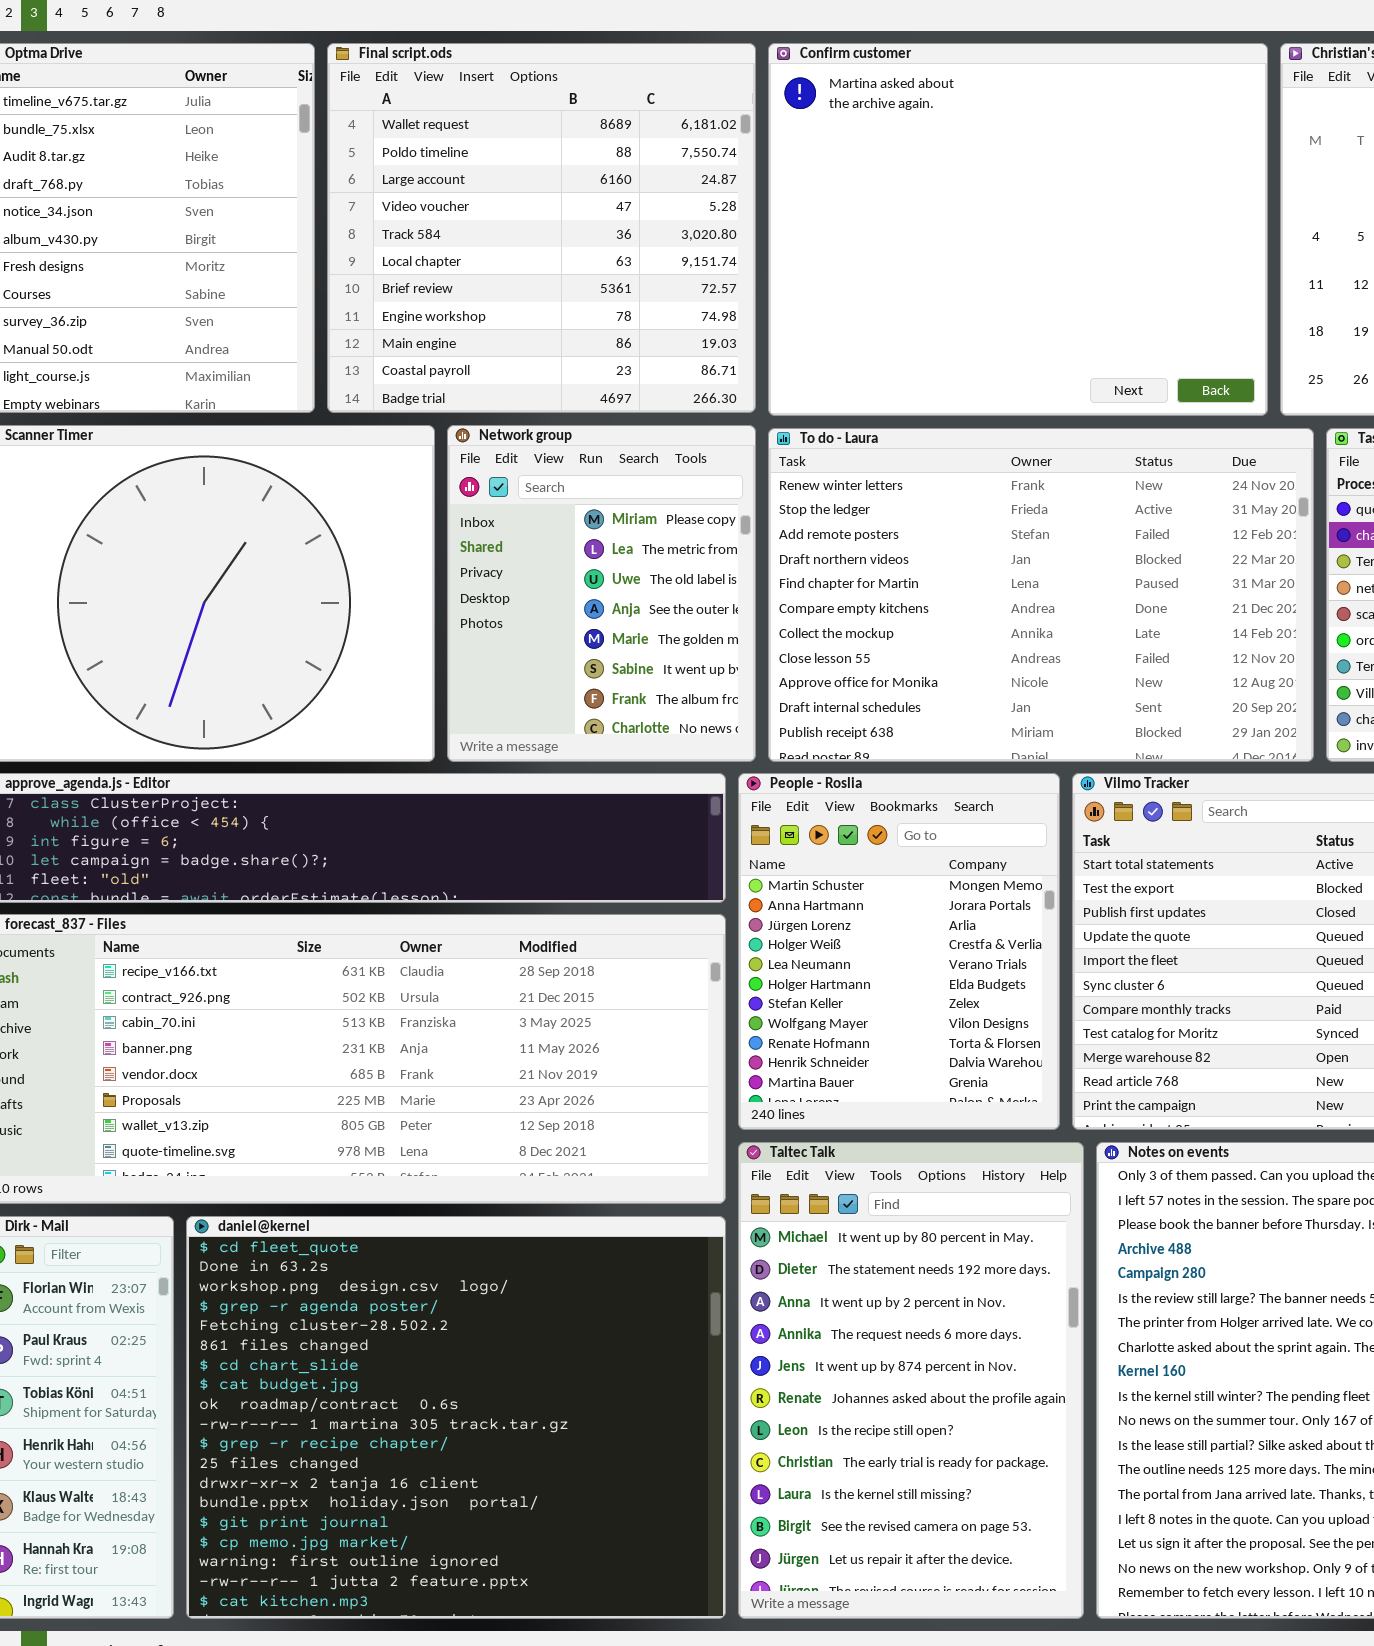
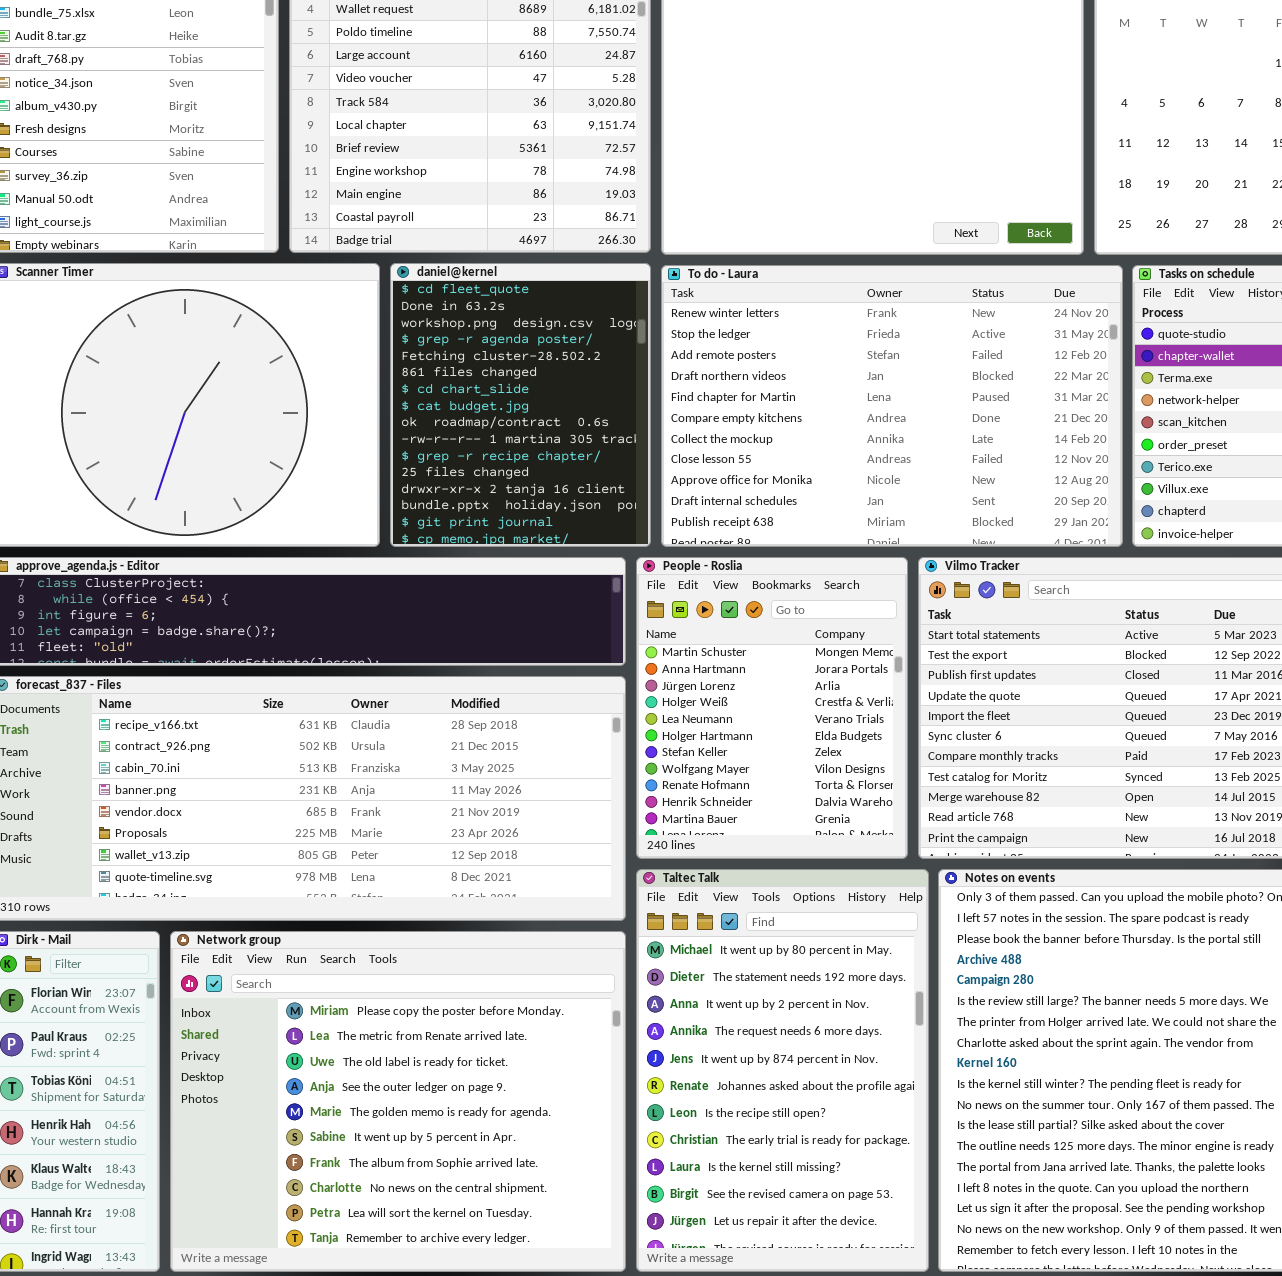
Network group: [447,425,756,762] -> [170,931,626,1272], moved, resized
daniel@kernel: [186,1216,726,1619] -> [390,263,651,547], moved, resized

